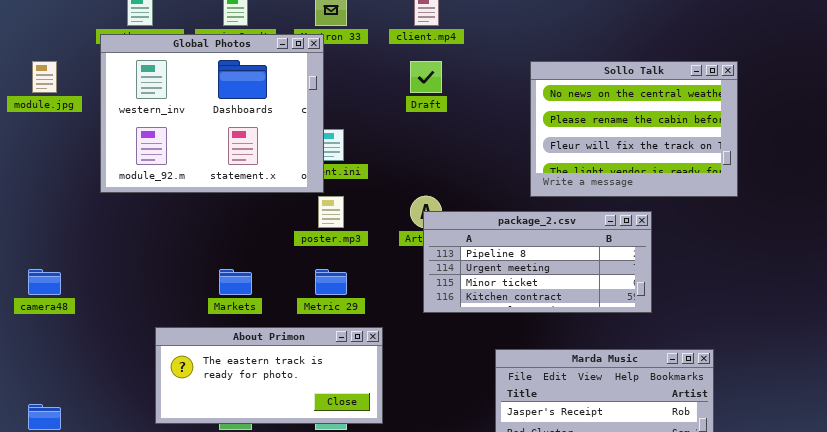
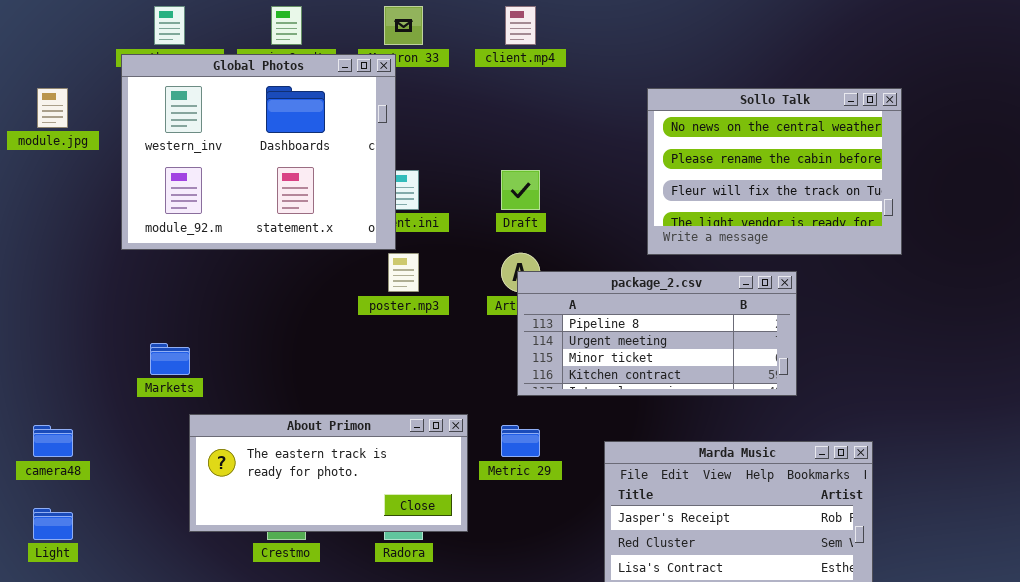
Draft: [410,61,442,93] -> [501,170,540,210], moved
camera48: [28,269,61,295] -> [33,425,73,457], moved
Markets: [219,269,252,295] -> [150,343,190,375], moved
Metric 29: [315,269,347,295] -> [501,425,540,457], moved

